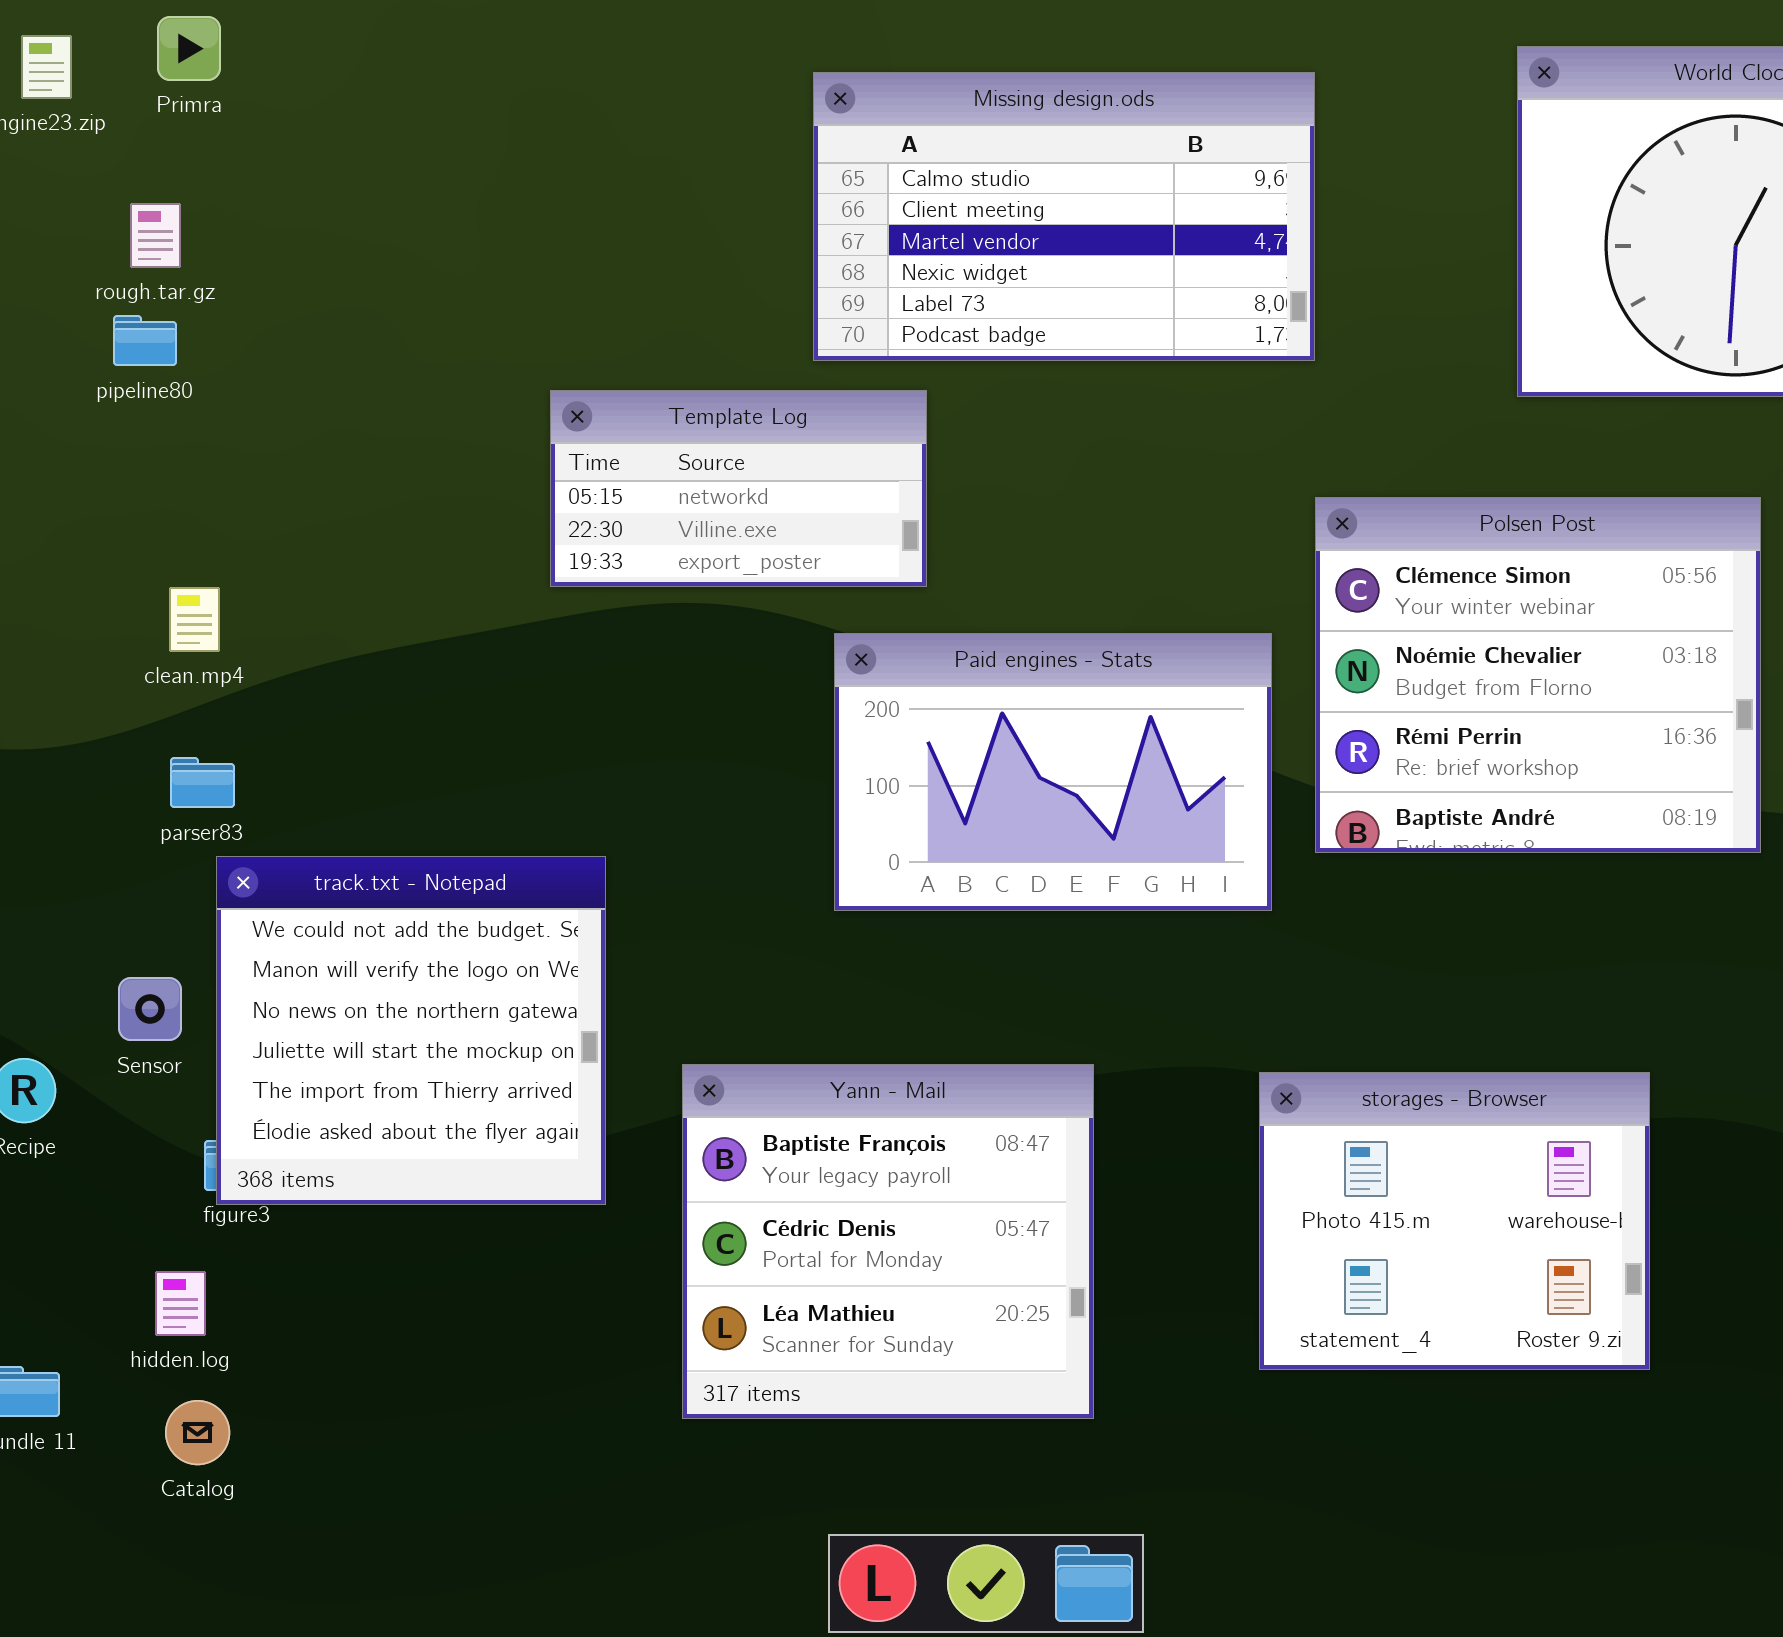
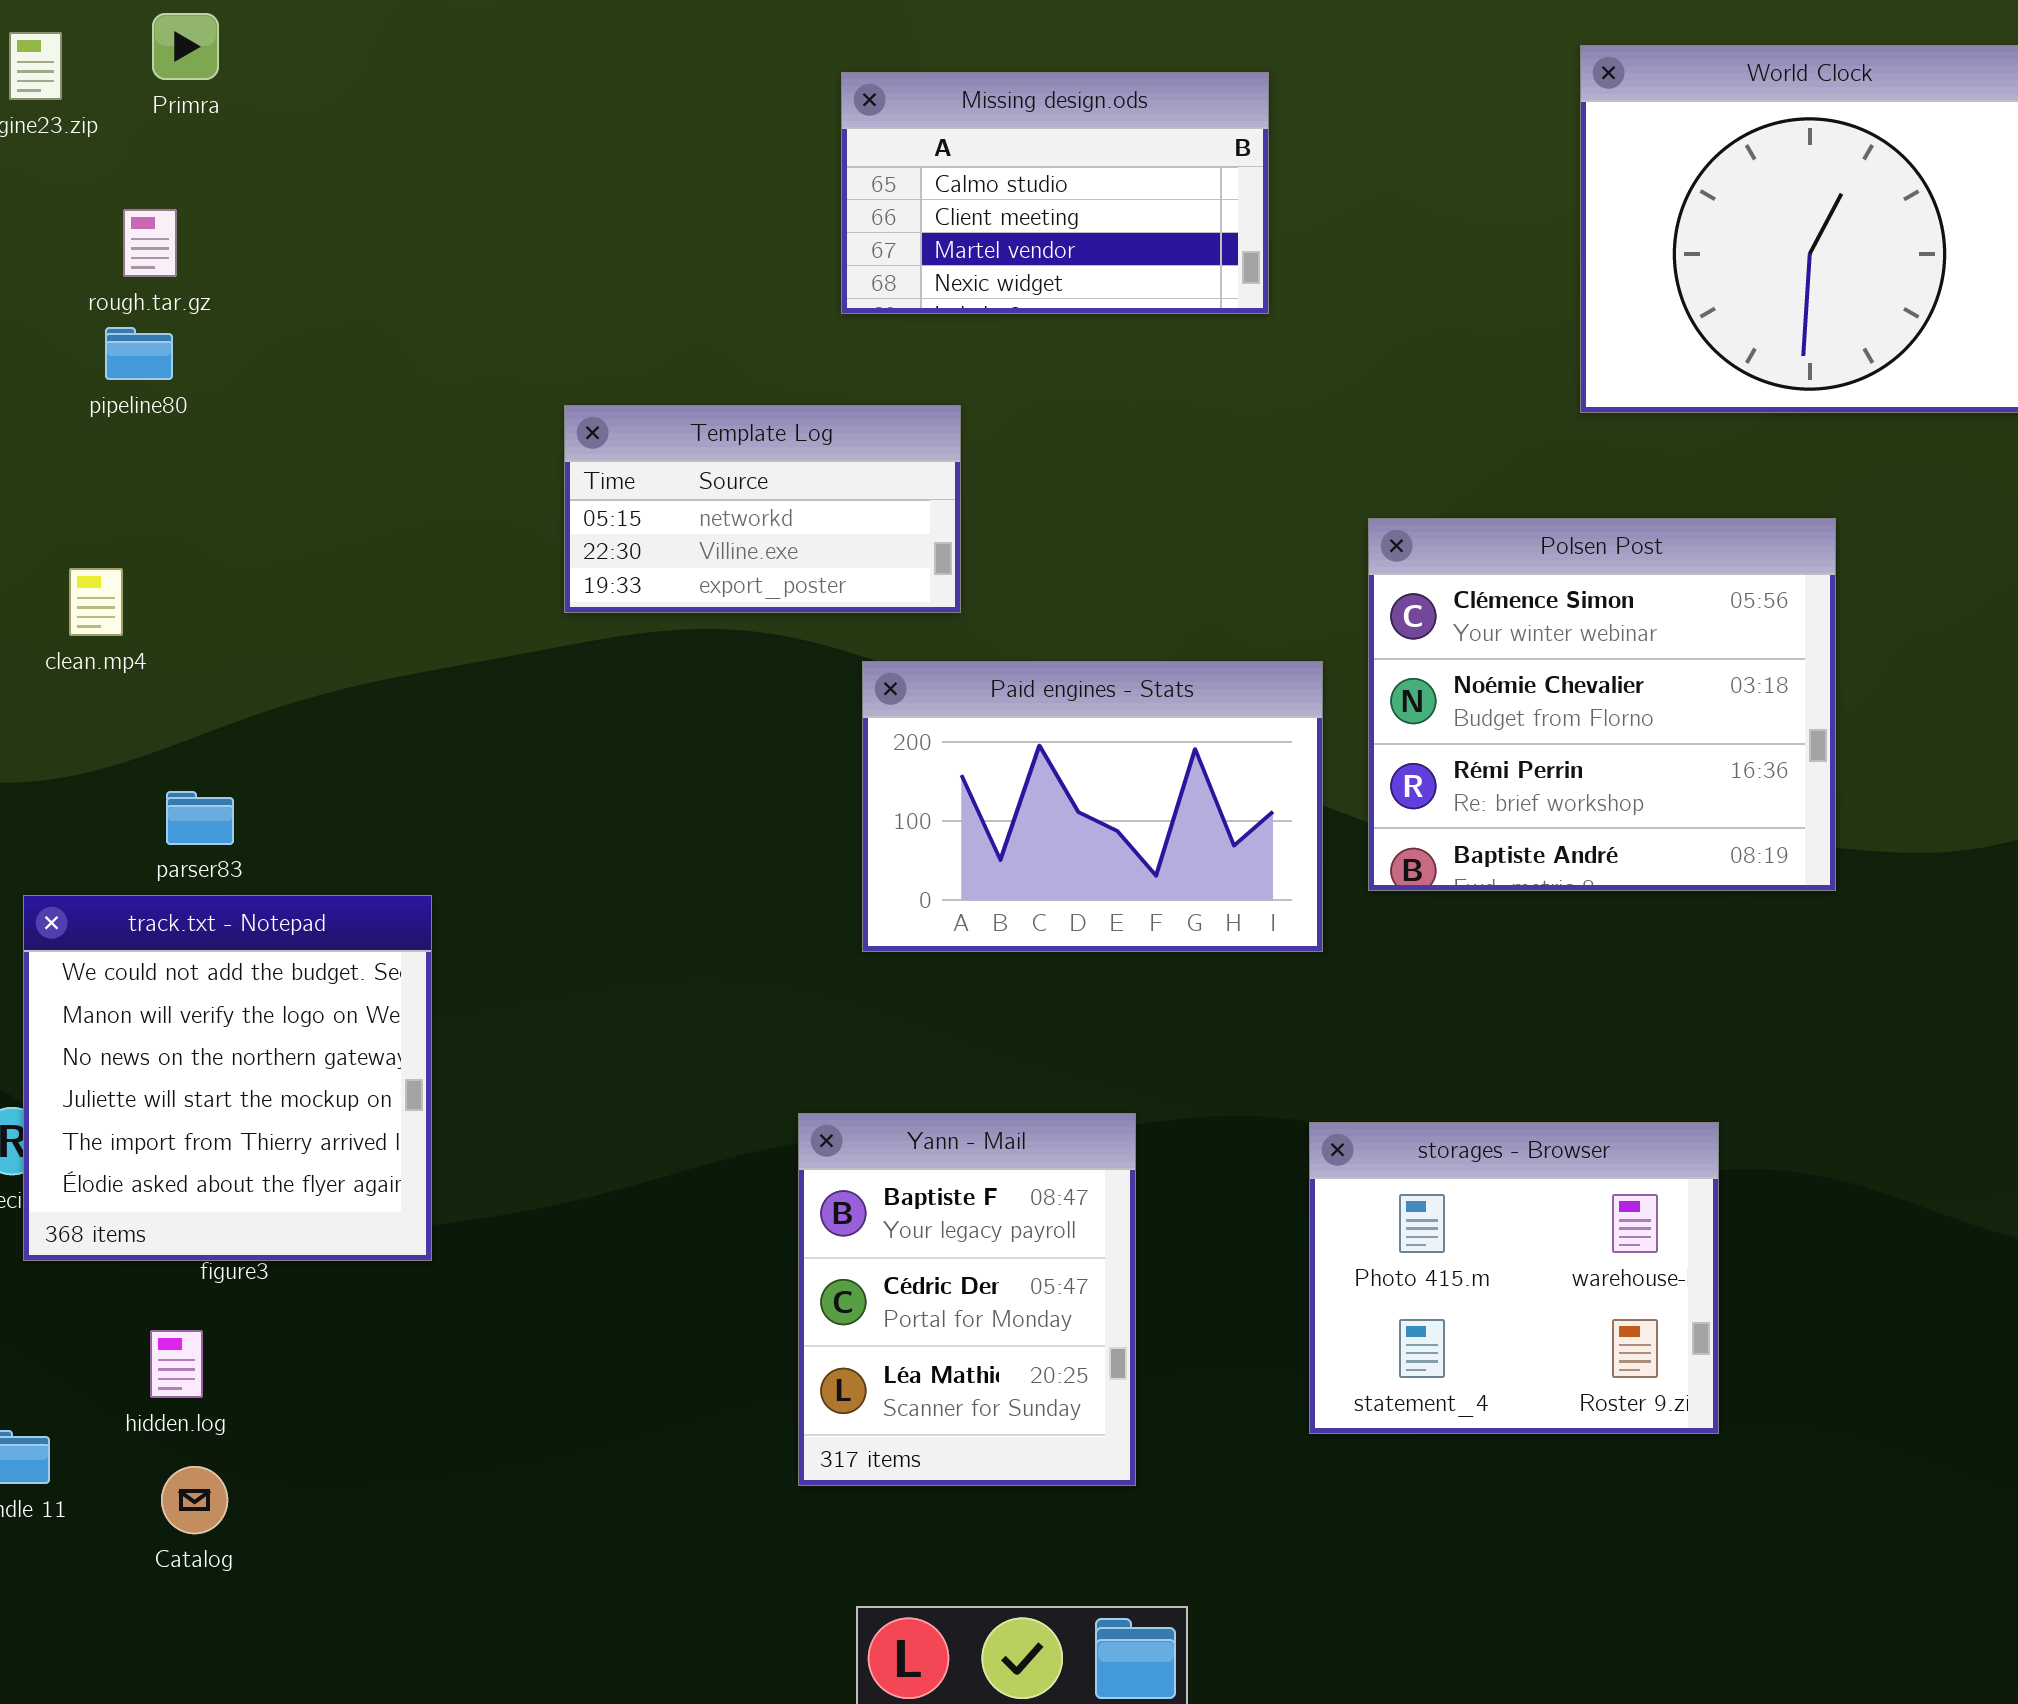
Missing design.ods: [813,72,1315,361] -> [841,72,1269,314], resized
clean.mp4: [169,587,220,652] -> [69,568,123,636], moved
track.txt - Notepad: [216,856,606,1205] -> [23,895,432,1261], moved
Yann - Mail: [682,1064,1094,1419] -> [798,1113,1136,1486], resized

